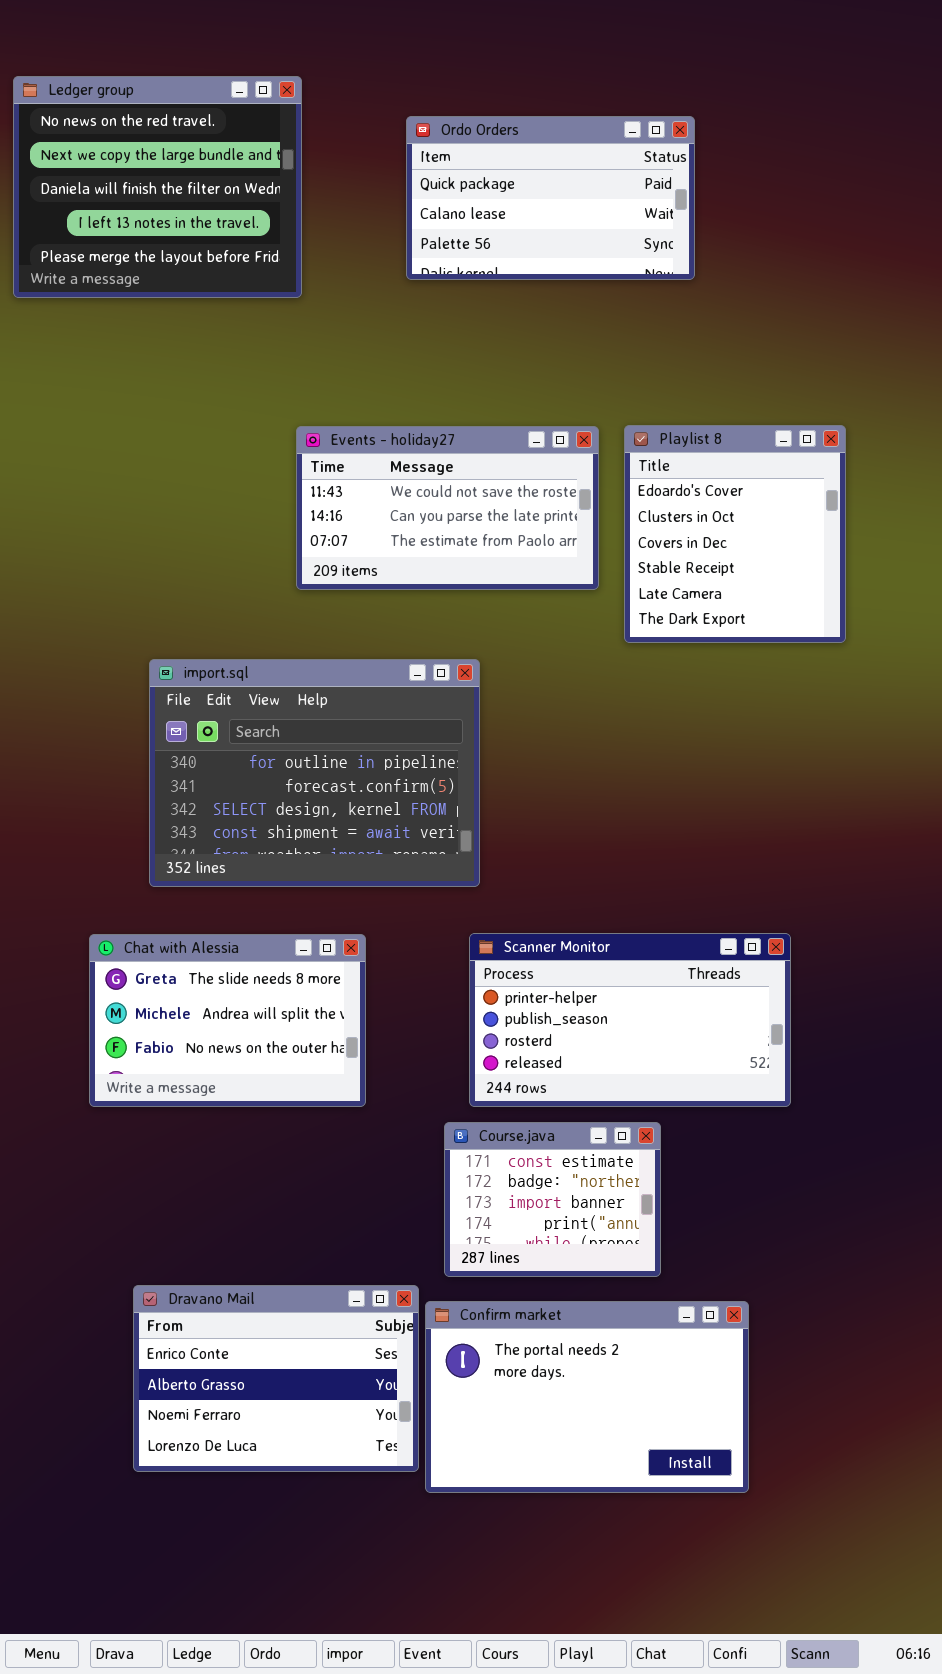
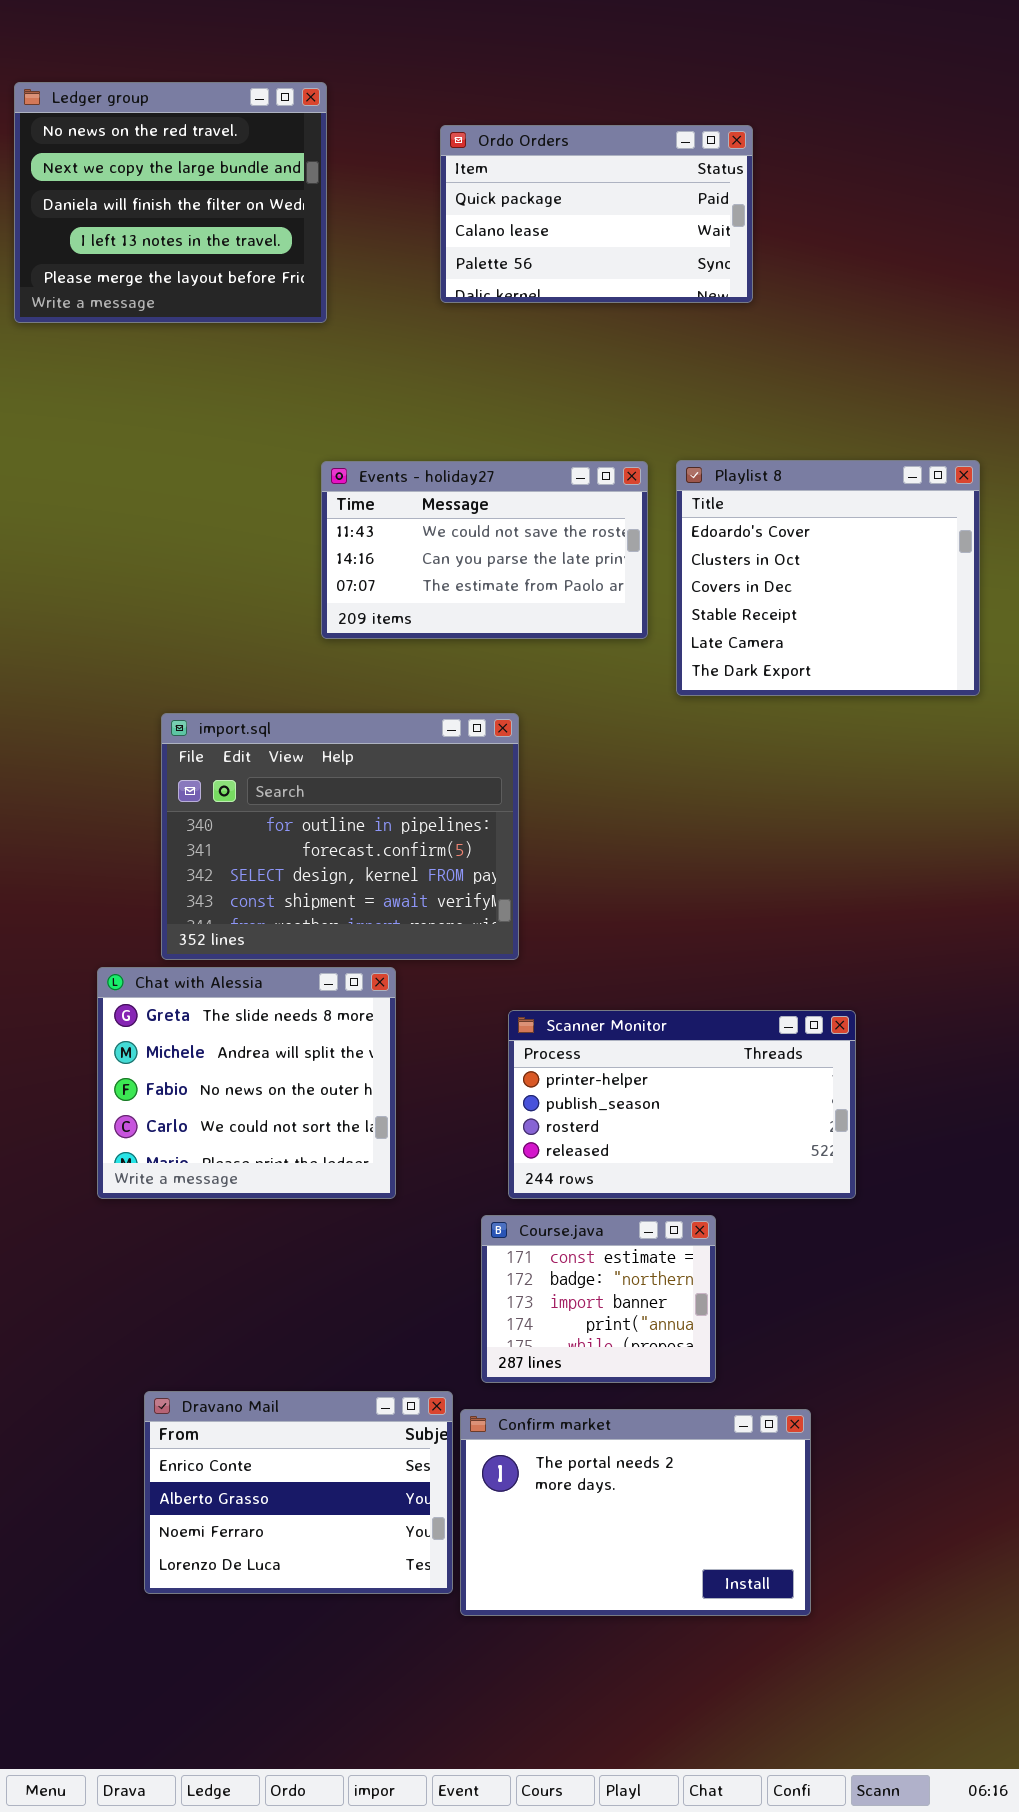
Playlist 8: [624,425,846,643] -> [676,460,980,696], resized
Chat with Alessia: [89,934,366,1107] -> [97,967,396,1199], resized

